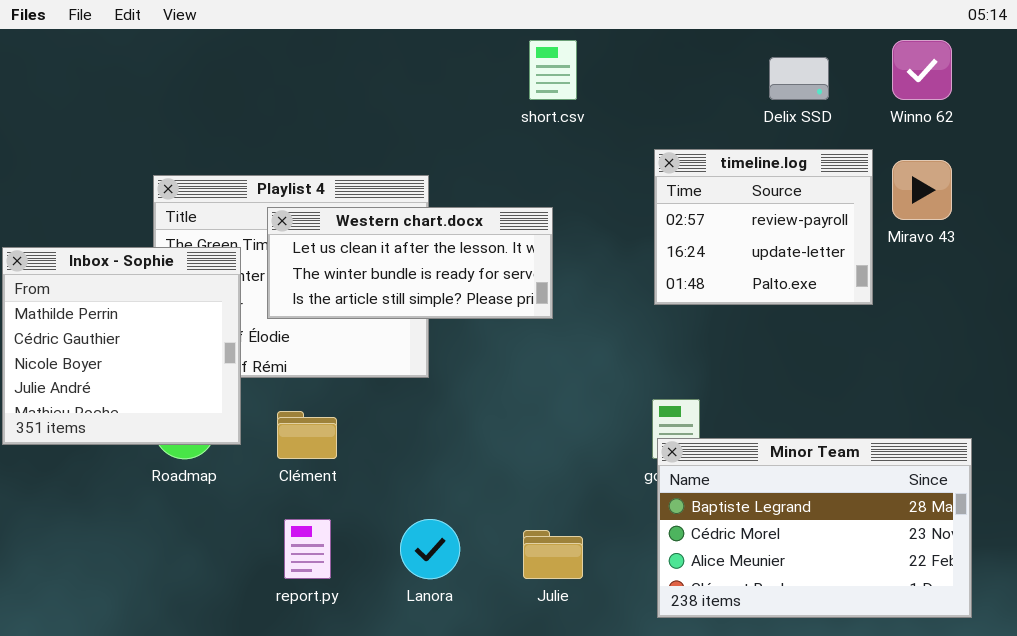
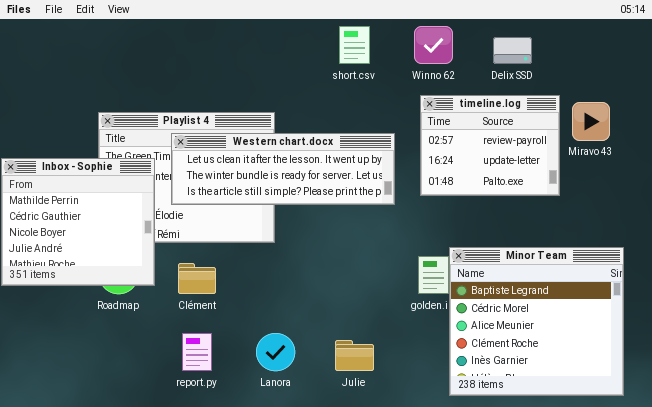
Winno 62: [892,40,952,100] -> [414,26,453,64], moved
Western chart.docx: [267,207,553,319] -> [171,133,395,205], resized
Minor Team: [657,438,972,618] -> [449,247,624,396], resized

